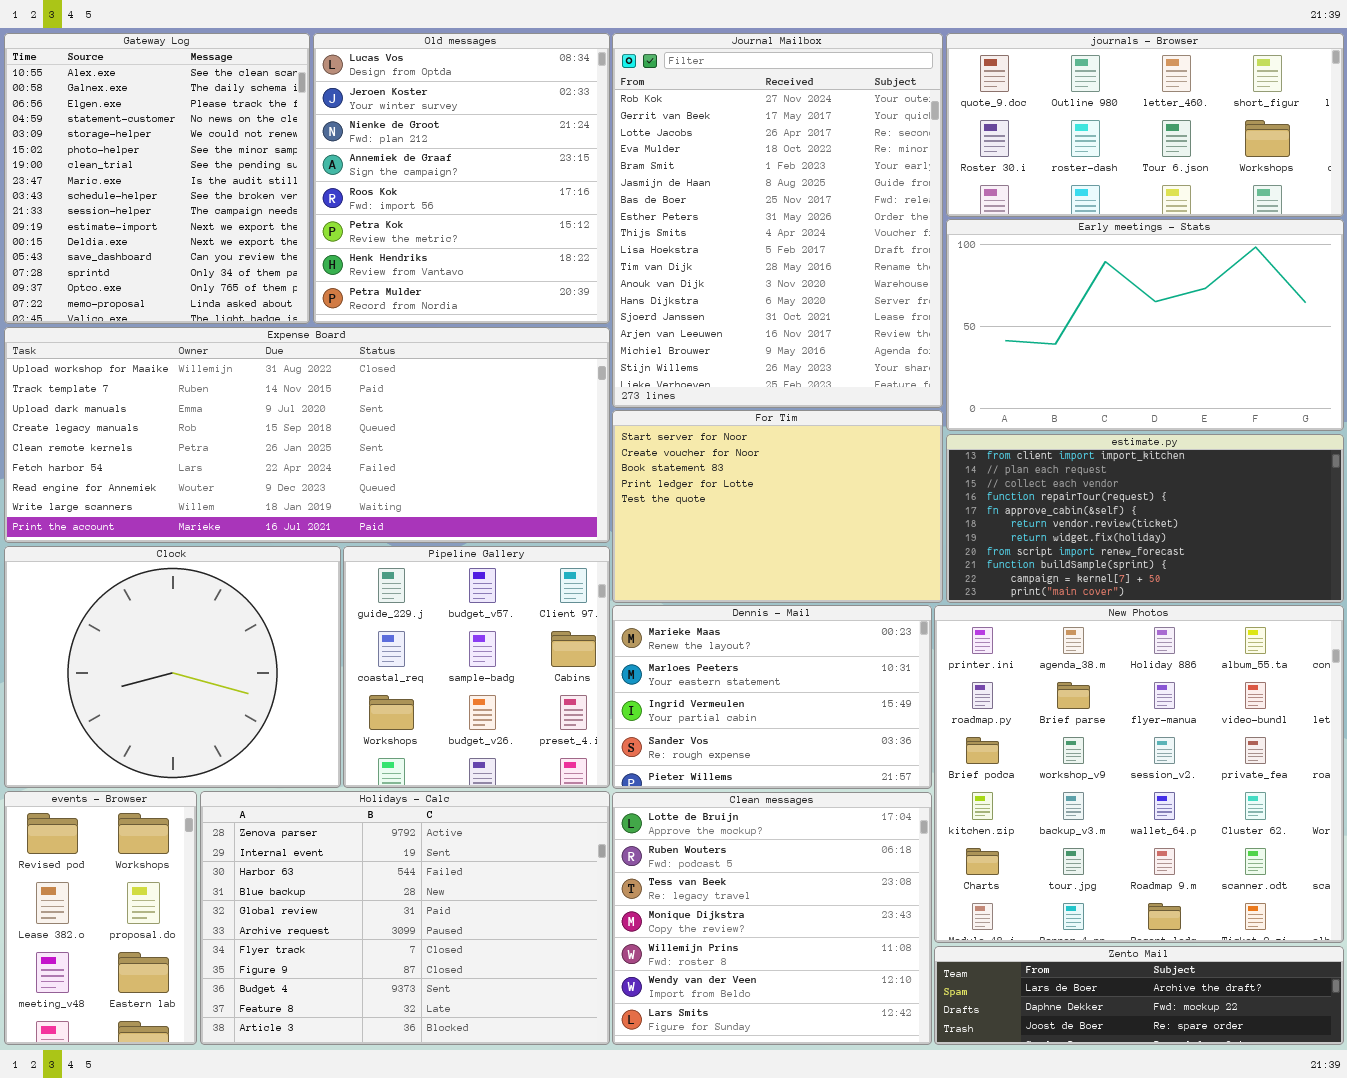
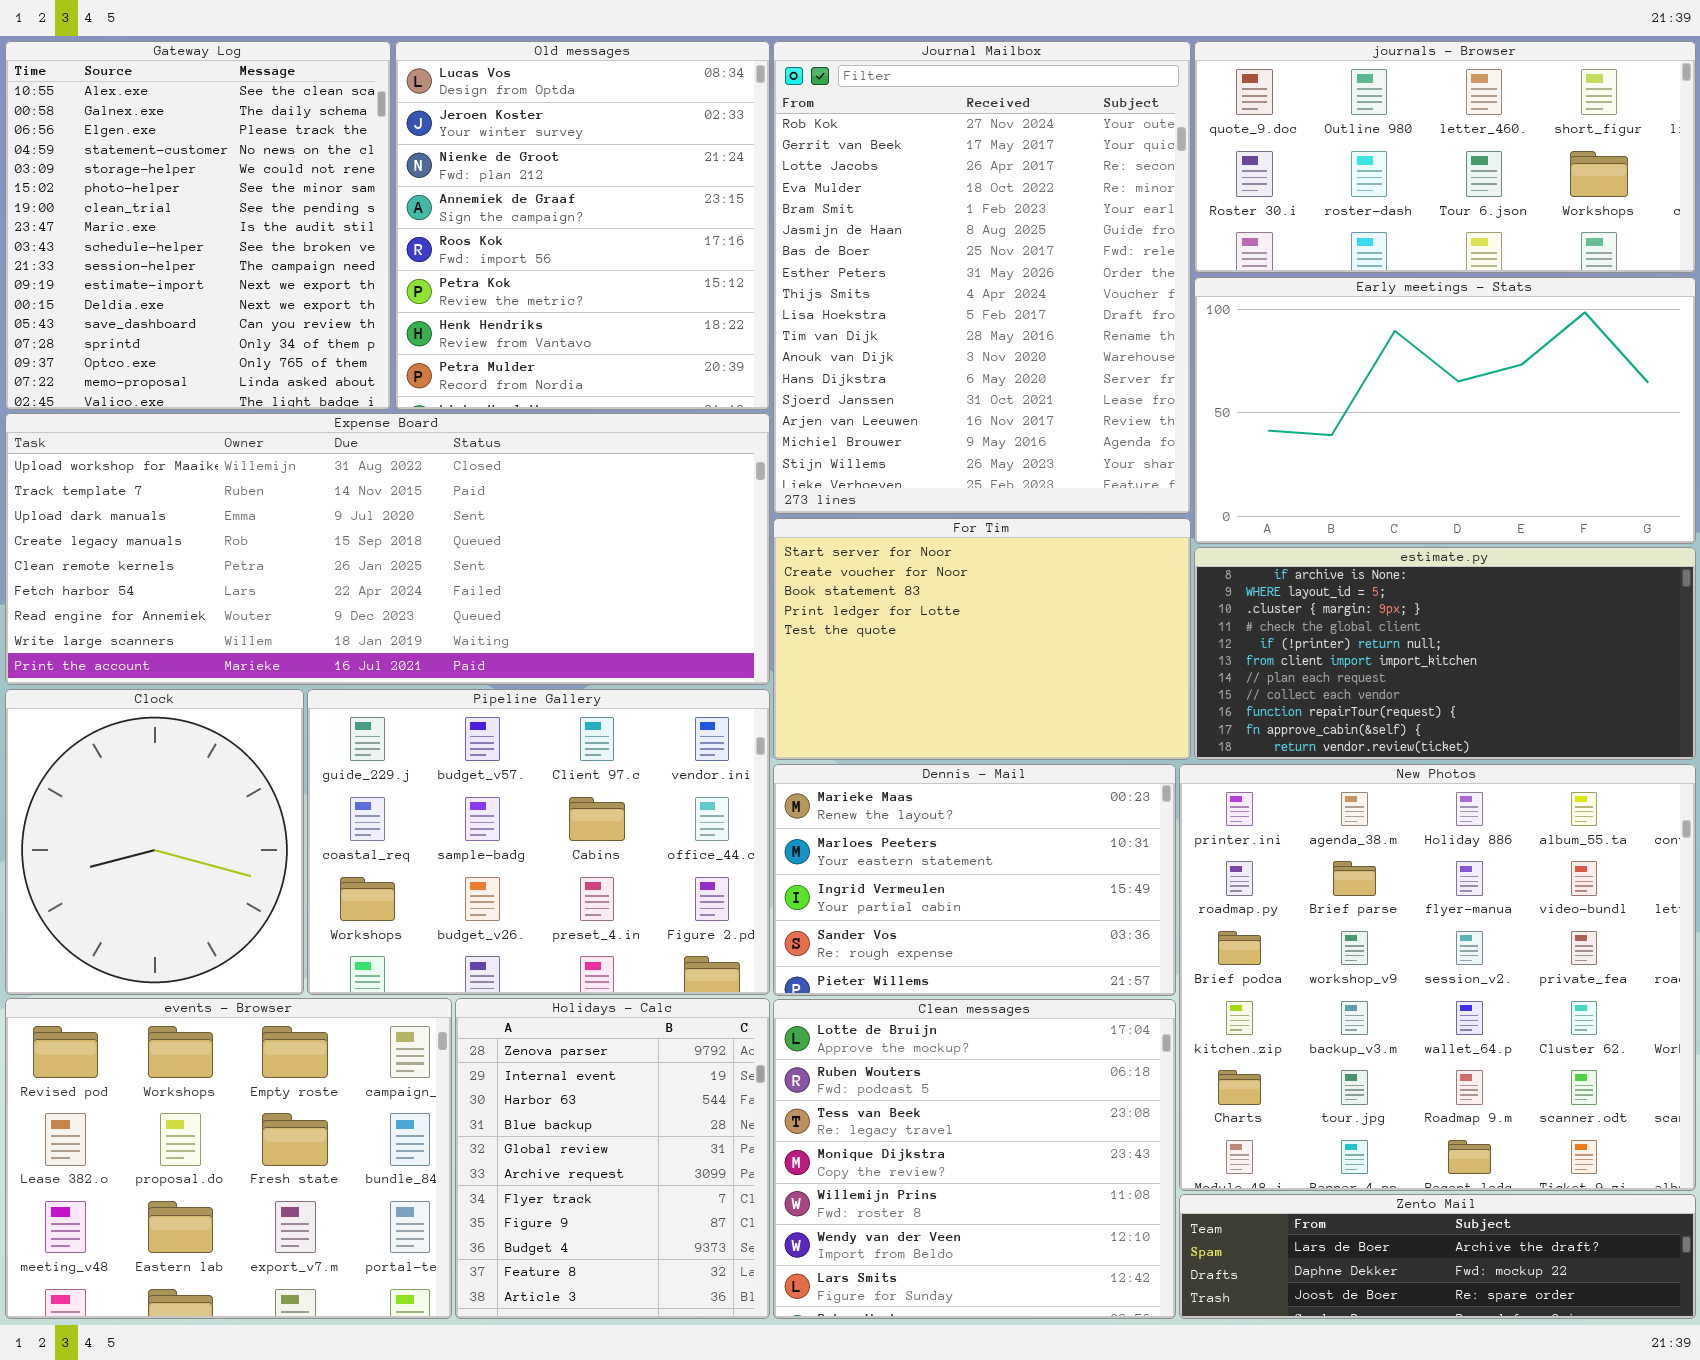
estimate.py: [946,434,1344,603] -> [1194,547,1696,760], scrolled up 5 rows
Clock: [4,546,341,788] -> [5,689,304,995], resized
Pipeline Gallery: [343,546,610,788] -> [307,689,770,995], resized
events - Browser: [4,791,197,1045] -> [5,998,452,1319], resized
Holidays - Calc: [200,791,610,1045] -> [455,998,770,1319], resized

